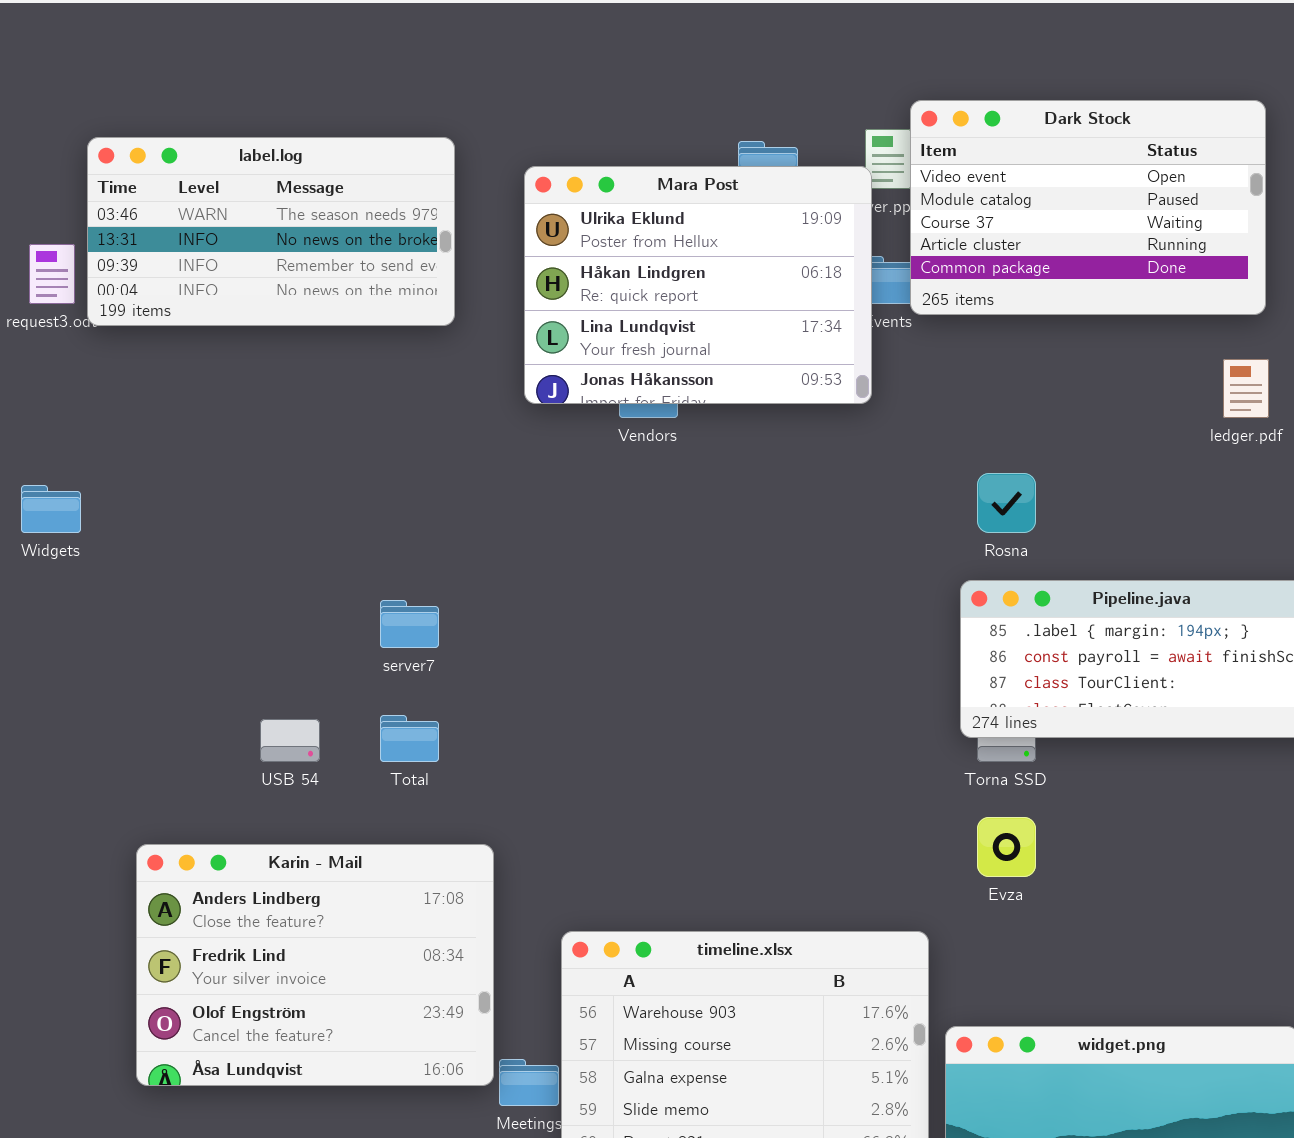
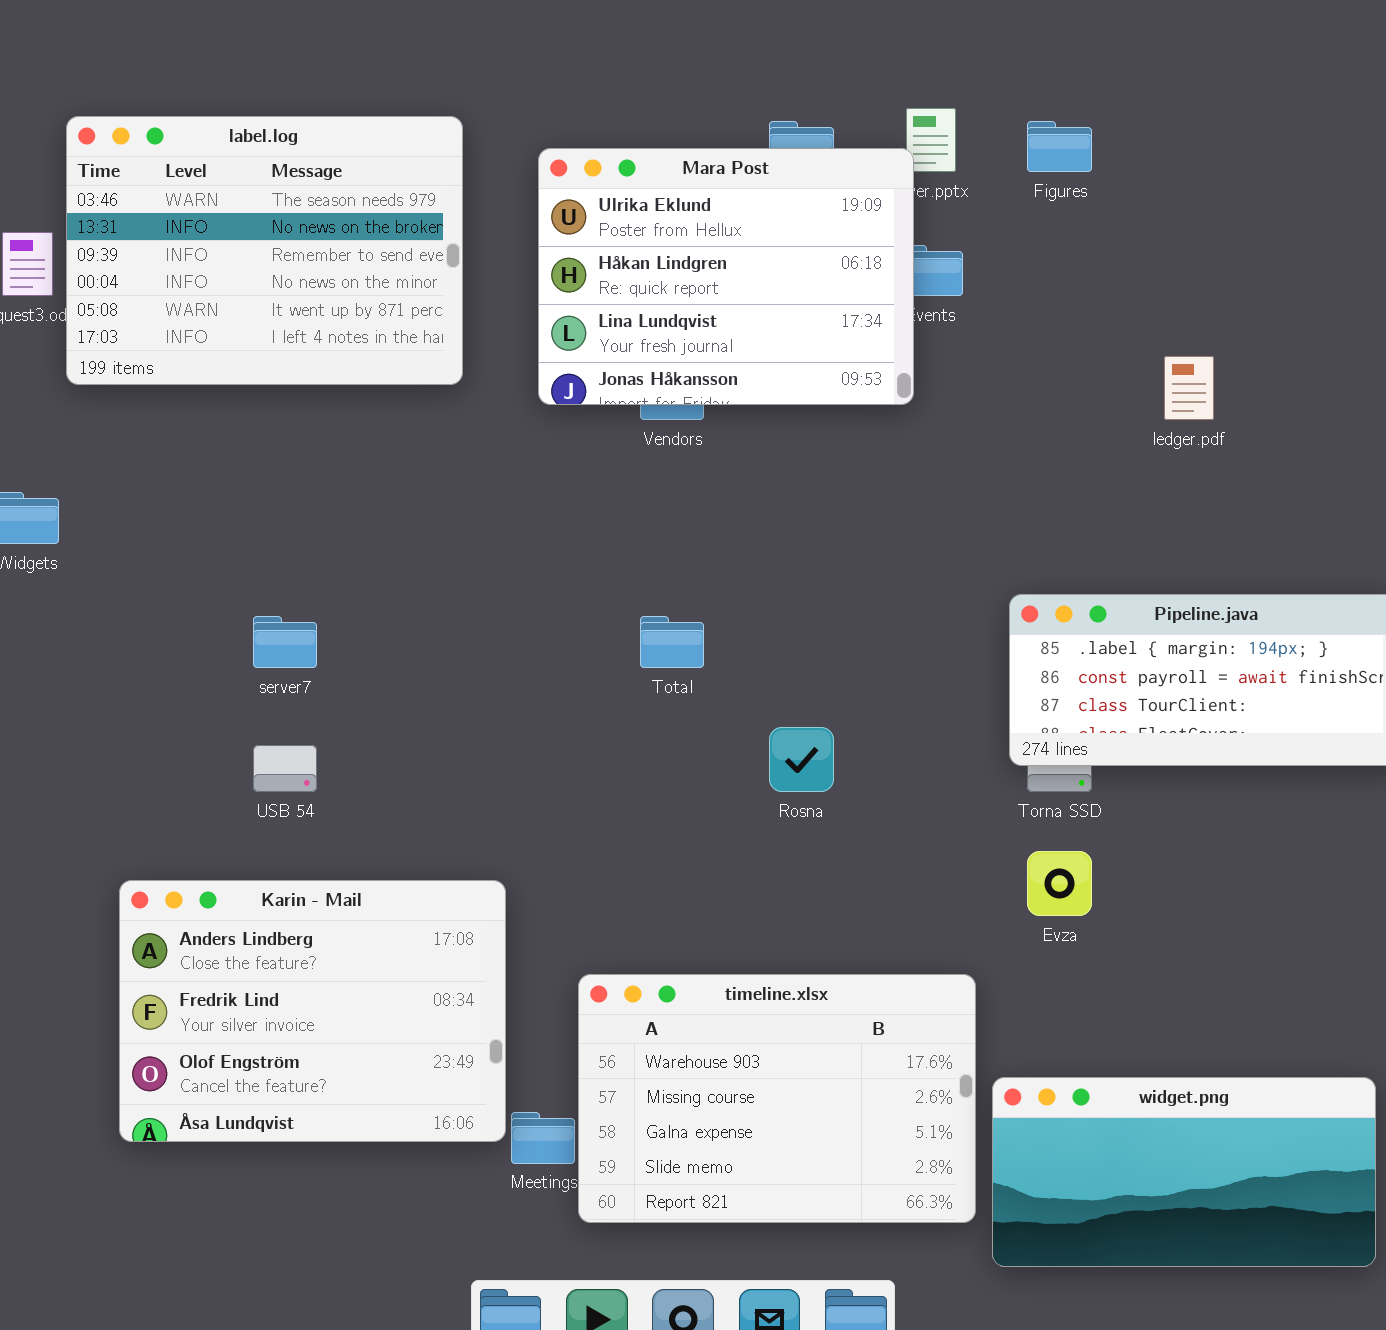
Dark Stock: [910,100,1266,315] -> none, closed
label.log: [87,137,455,326] -> [66,116,463,385], resized
ledger.pdf: [1223,359,1269,418] -> [1164,356,1214,420], moved
Rosna: [977,473,1036,533] -> [769,727,834,792], moved
server7: [380,600,439,648] -> [253,616,317,668], moved
Total: [380,715,439,762] -> [640,616,704,668], moved

